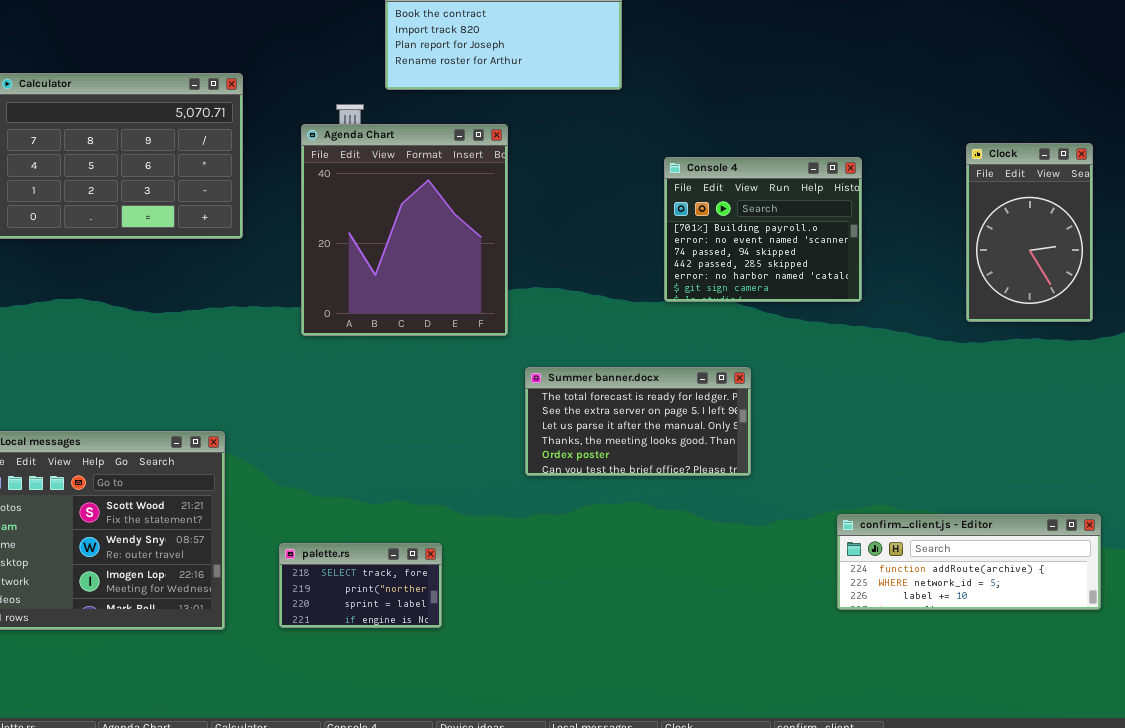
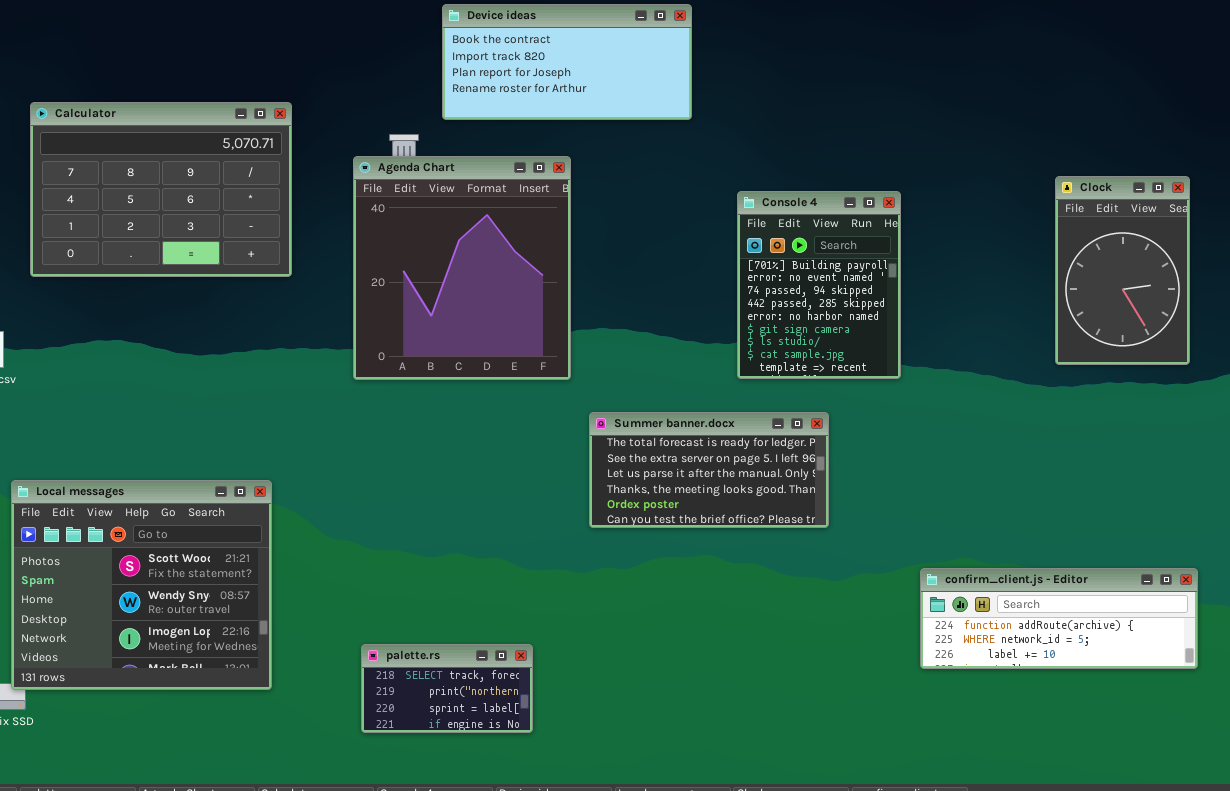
Console 4: [664,157,862,302] -> [737,191,901,379], resized
palette.rs: [279,543,442,628] -> [361,644,533,733], moved

